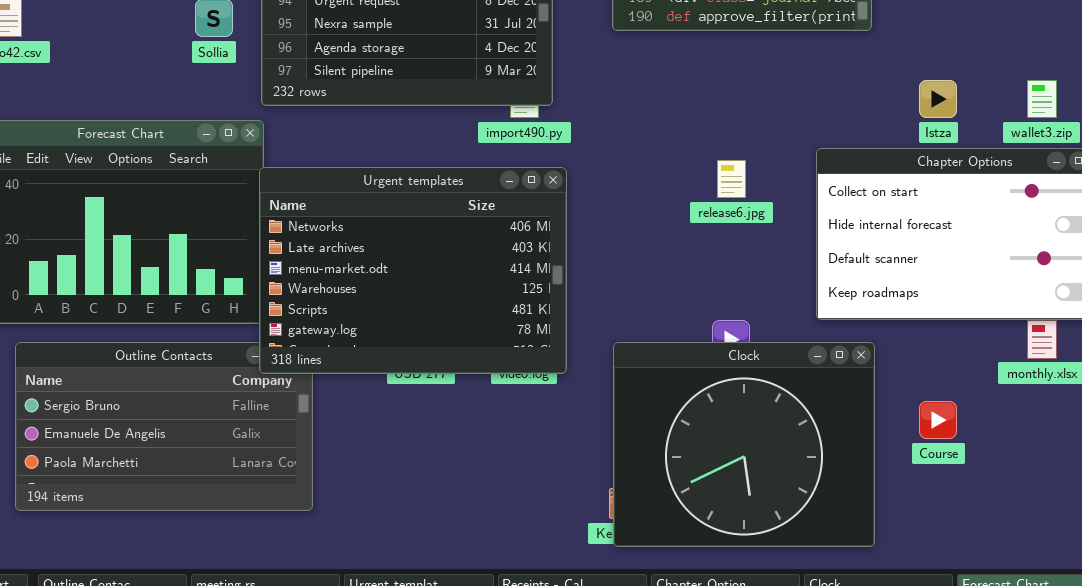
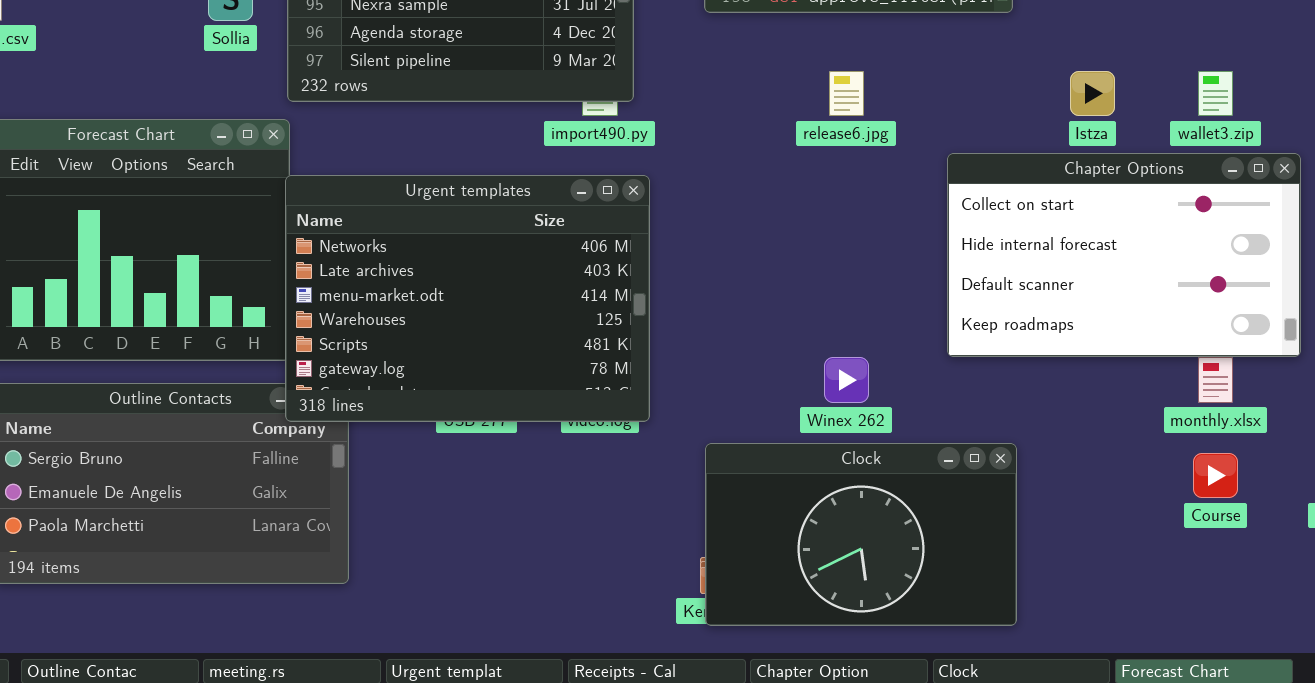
release6.jpg: [717,160,746,198] -> [829,71,864,116], moved
Clock: [613,342,875,547] -> [705,443,1017,626], resized
Course: [919,401,957,439] -> [1193,453,1238,498], moved

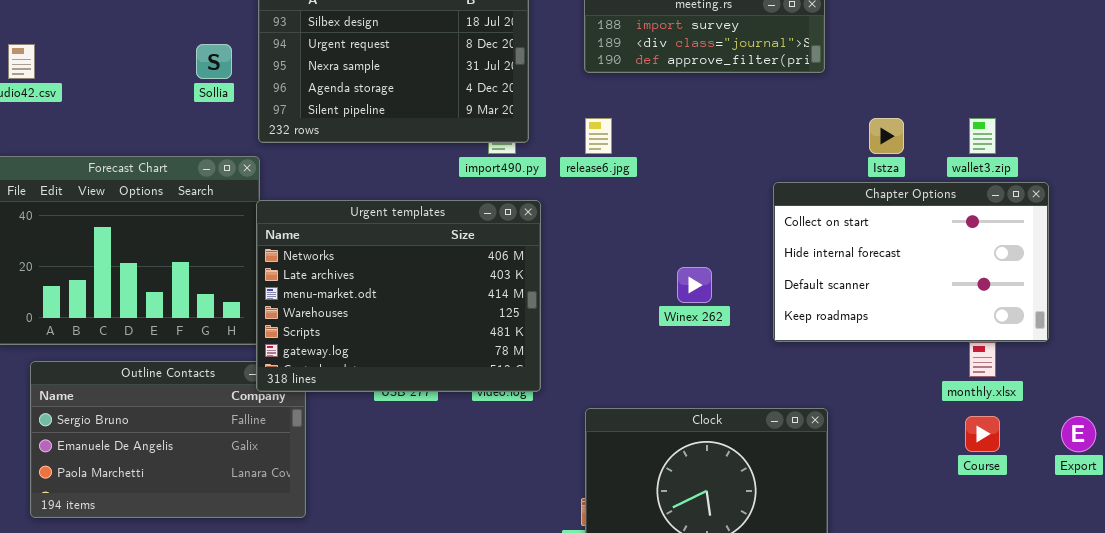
release6.jpg: [829,71,864,116] -> [585,118,612,154], moved
Winex 262: [824,357,869,403] -> [677,267,712,303], moved

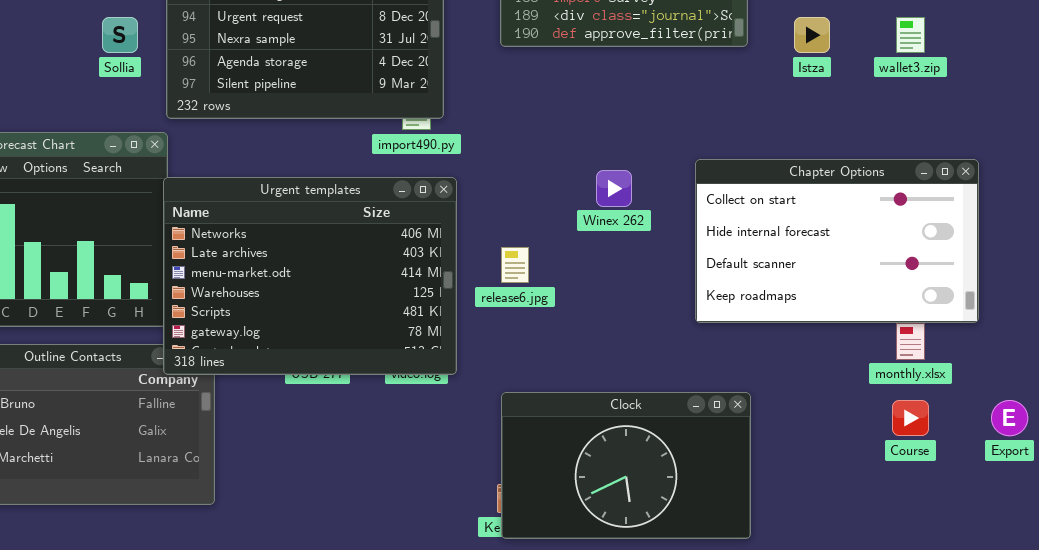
release6.jpg: [585,118,612,154] -> [501,247,529,283], moved
Istza: [869,118,904,154] -> [794,17,830,53], moved
wallet3.zip: [969,118,996,154] -> [896,17,925,53], moved
Winex 262: [677,267,712,303] -> [596,170,632,207], moved

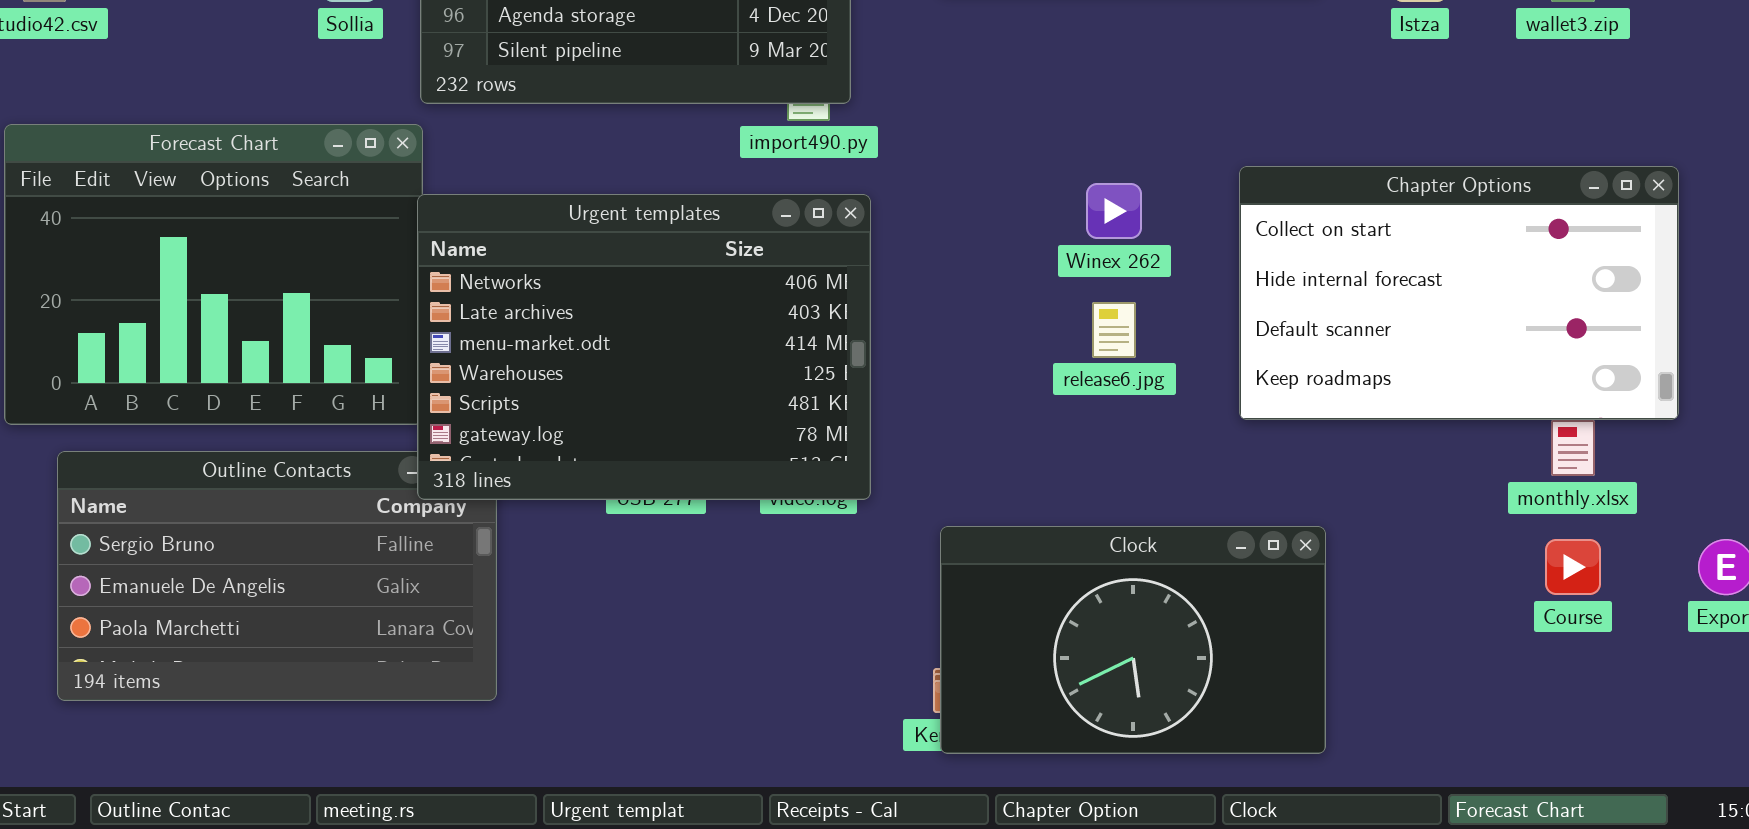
release6.jpg: [501,247,529,283] -> [1092,302,1136,358], moved

